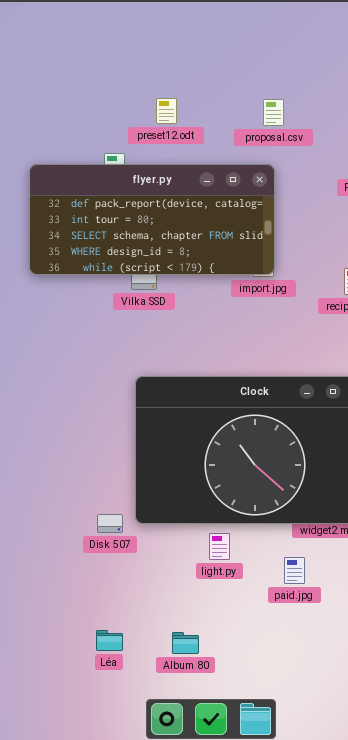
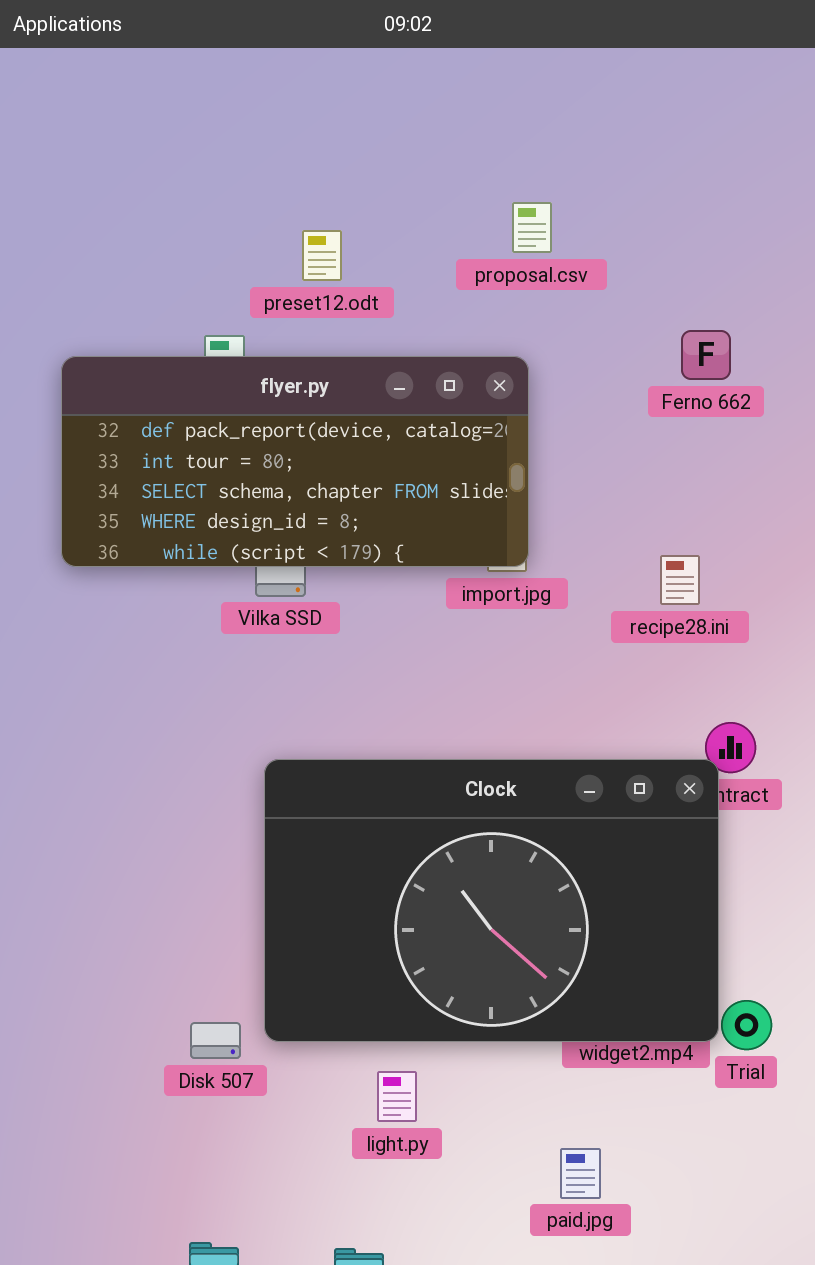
proposal.csv: [263,99,284,126] -> [512,202,552,253], moved
light.py: [209,533,230,560] -> [377,1071,417,1122], moved
paid.jpg: [284,557,305,584] -> [560,1148,601,1199], moved

